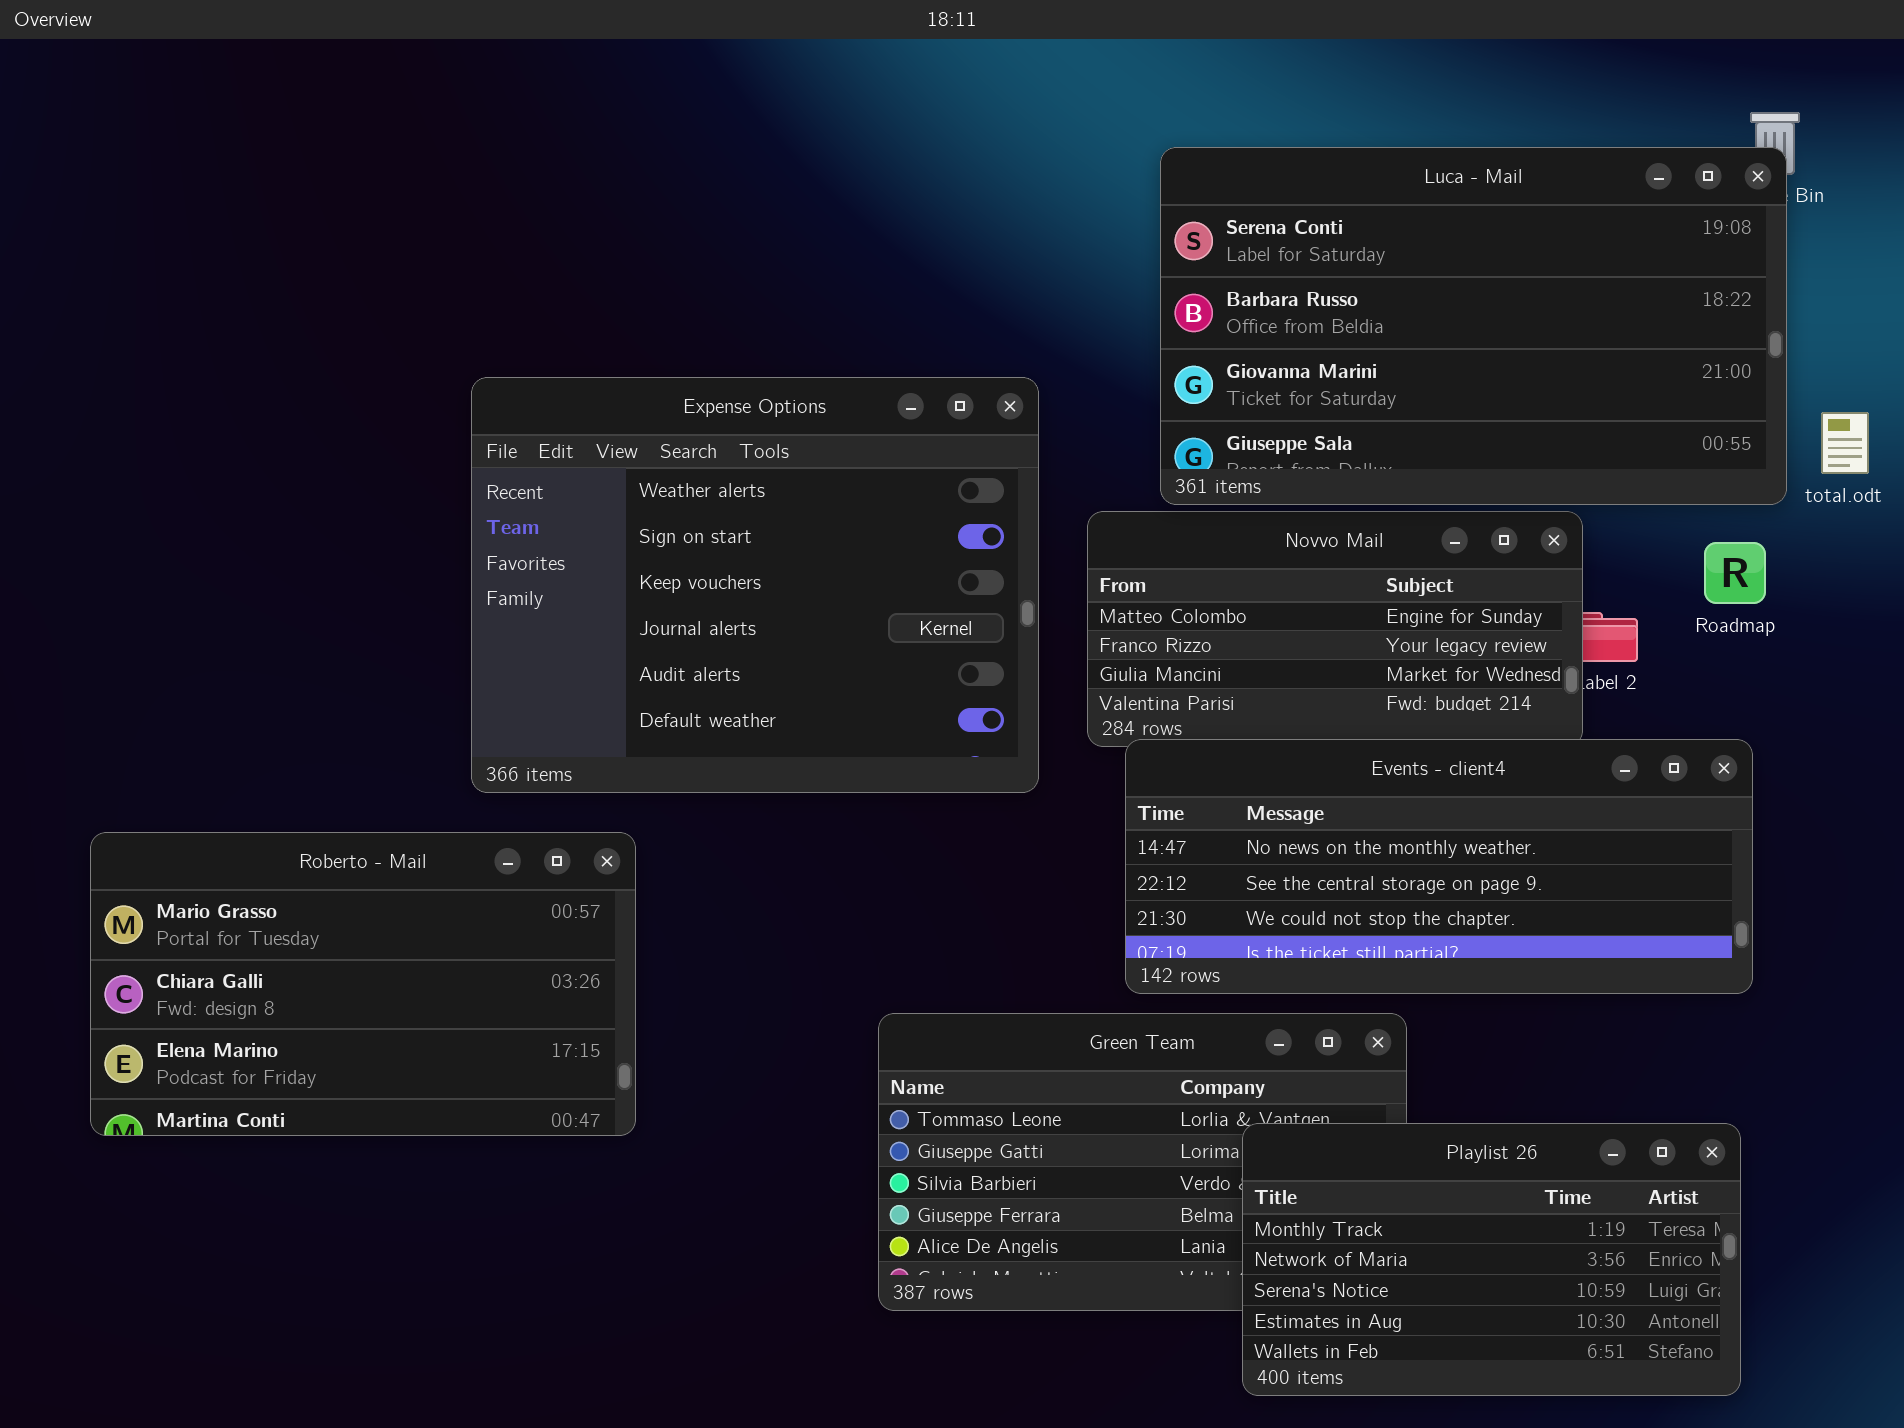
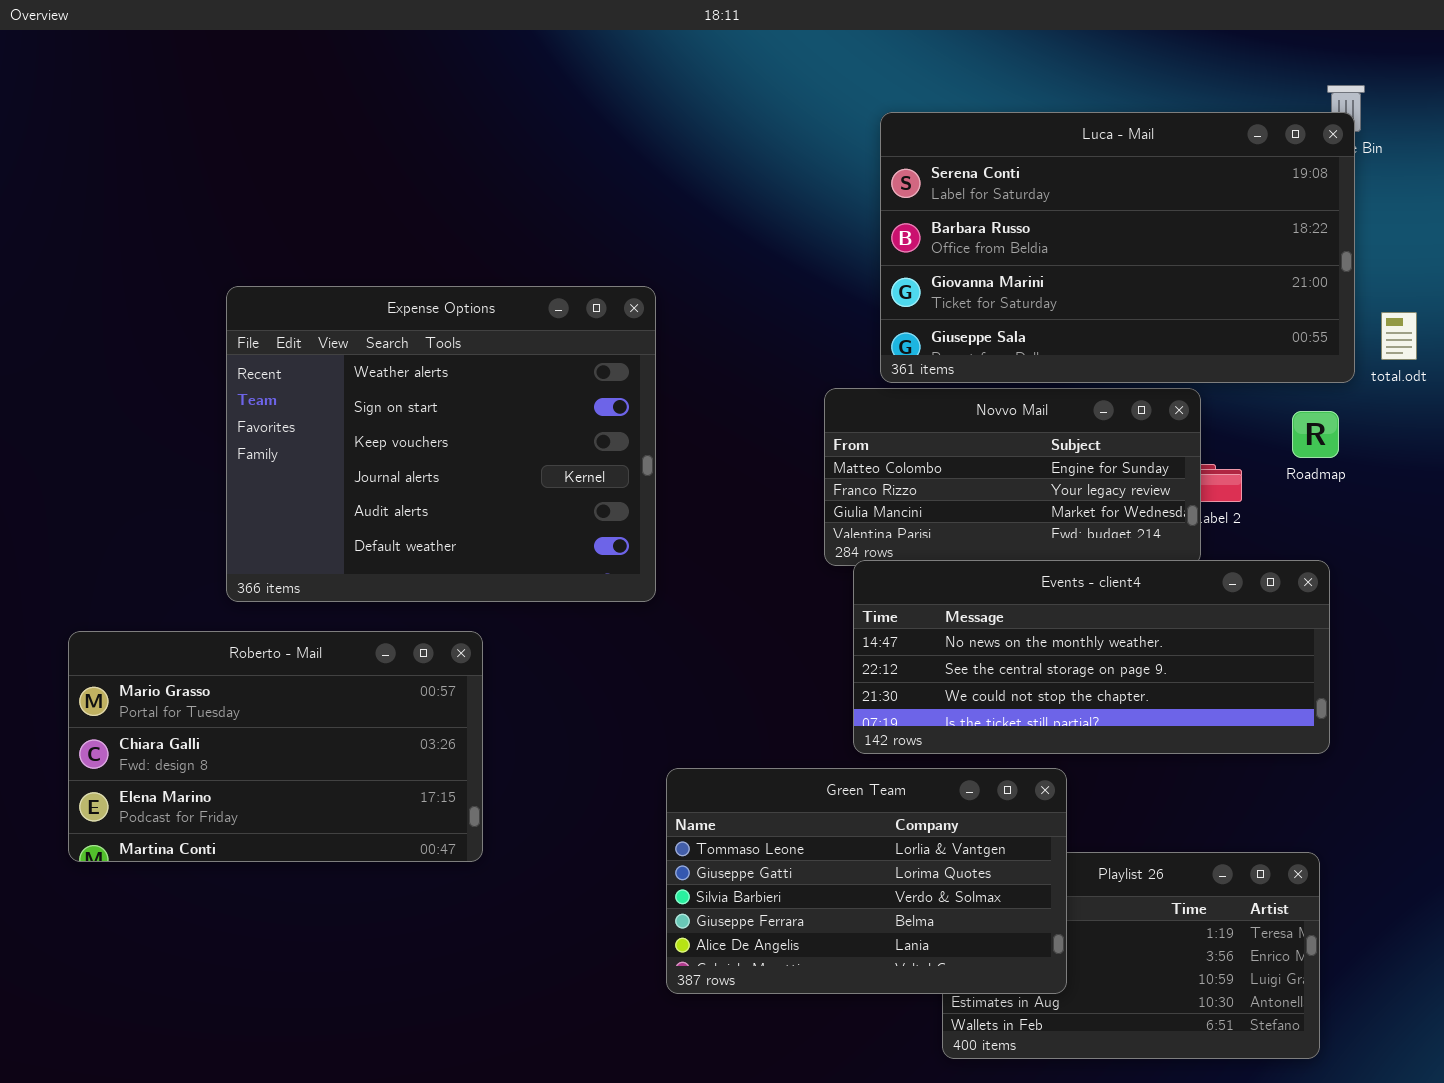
Expense Options: [471,377,1039,793] -> [226,286,656,602], moved
Green Team: [878,1013,1407,1311] -> [666,768,1067,994], raised

